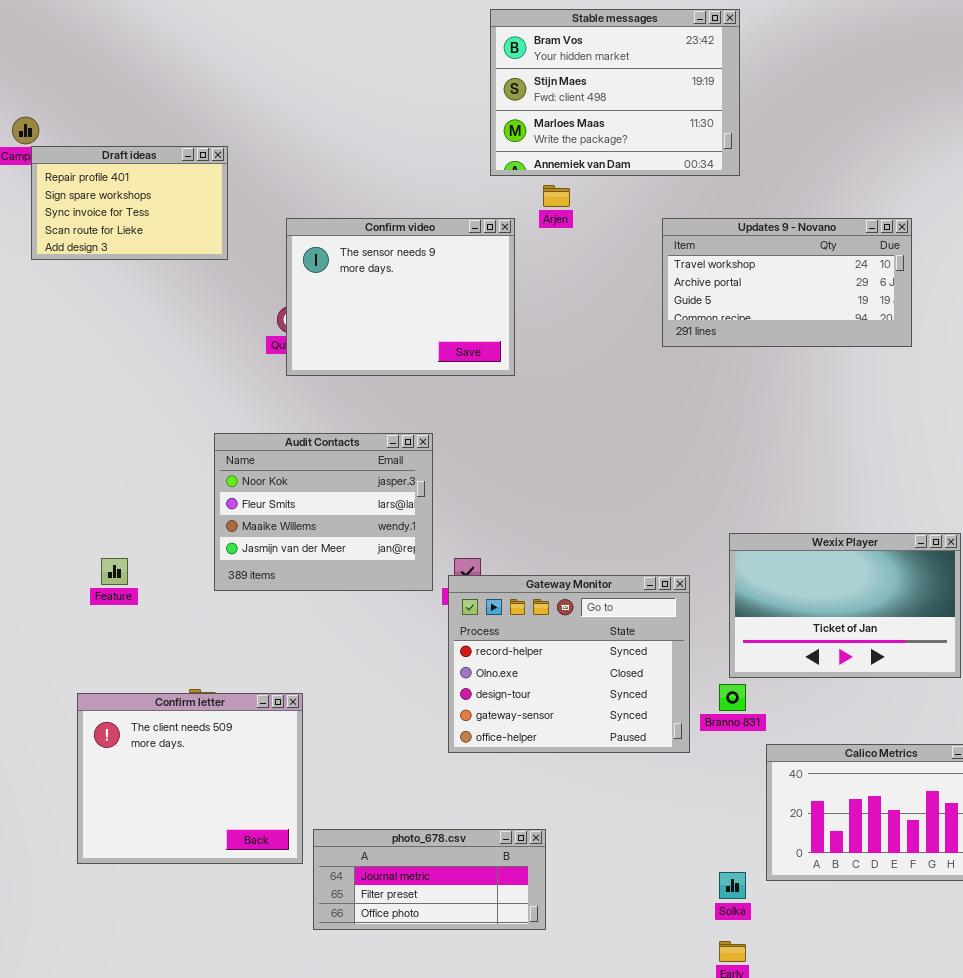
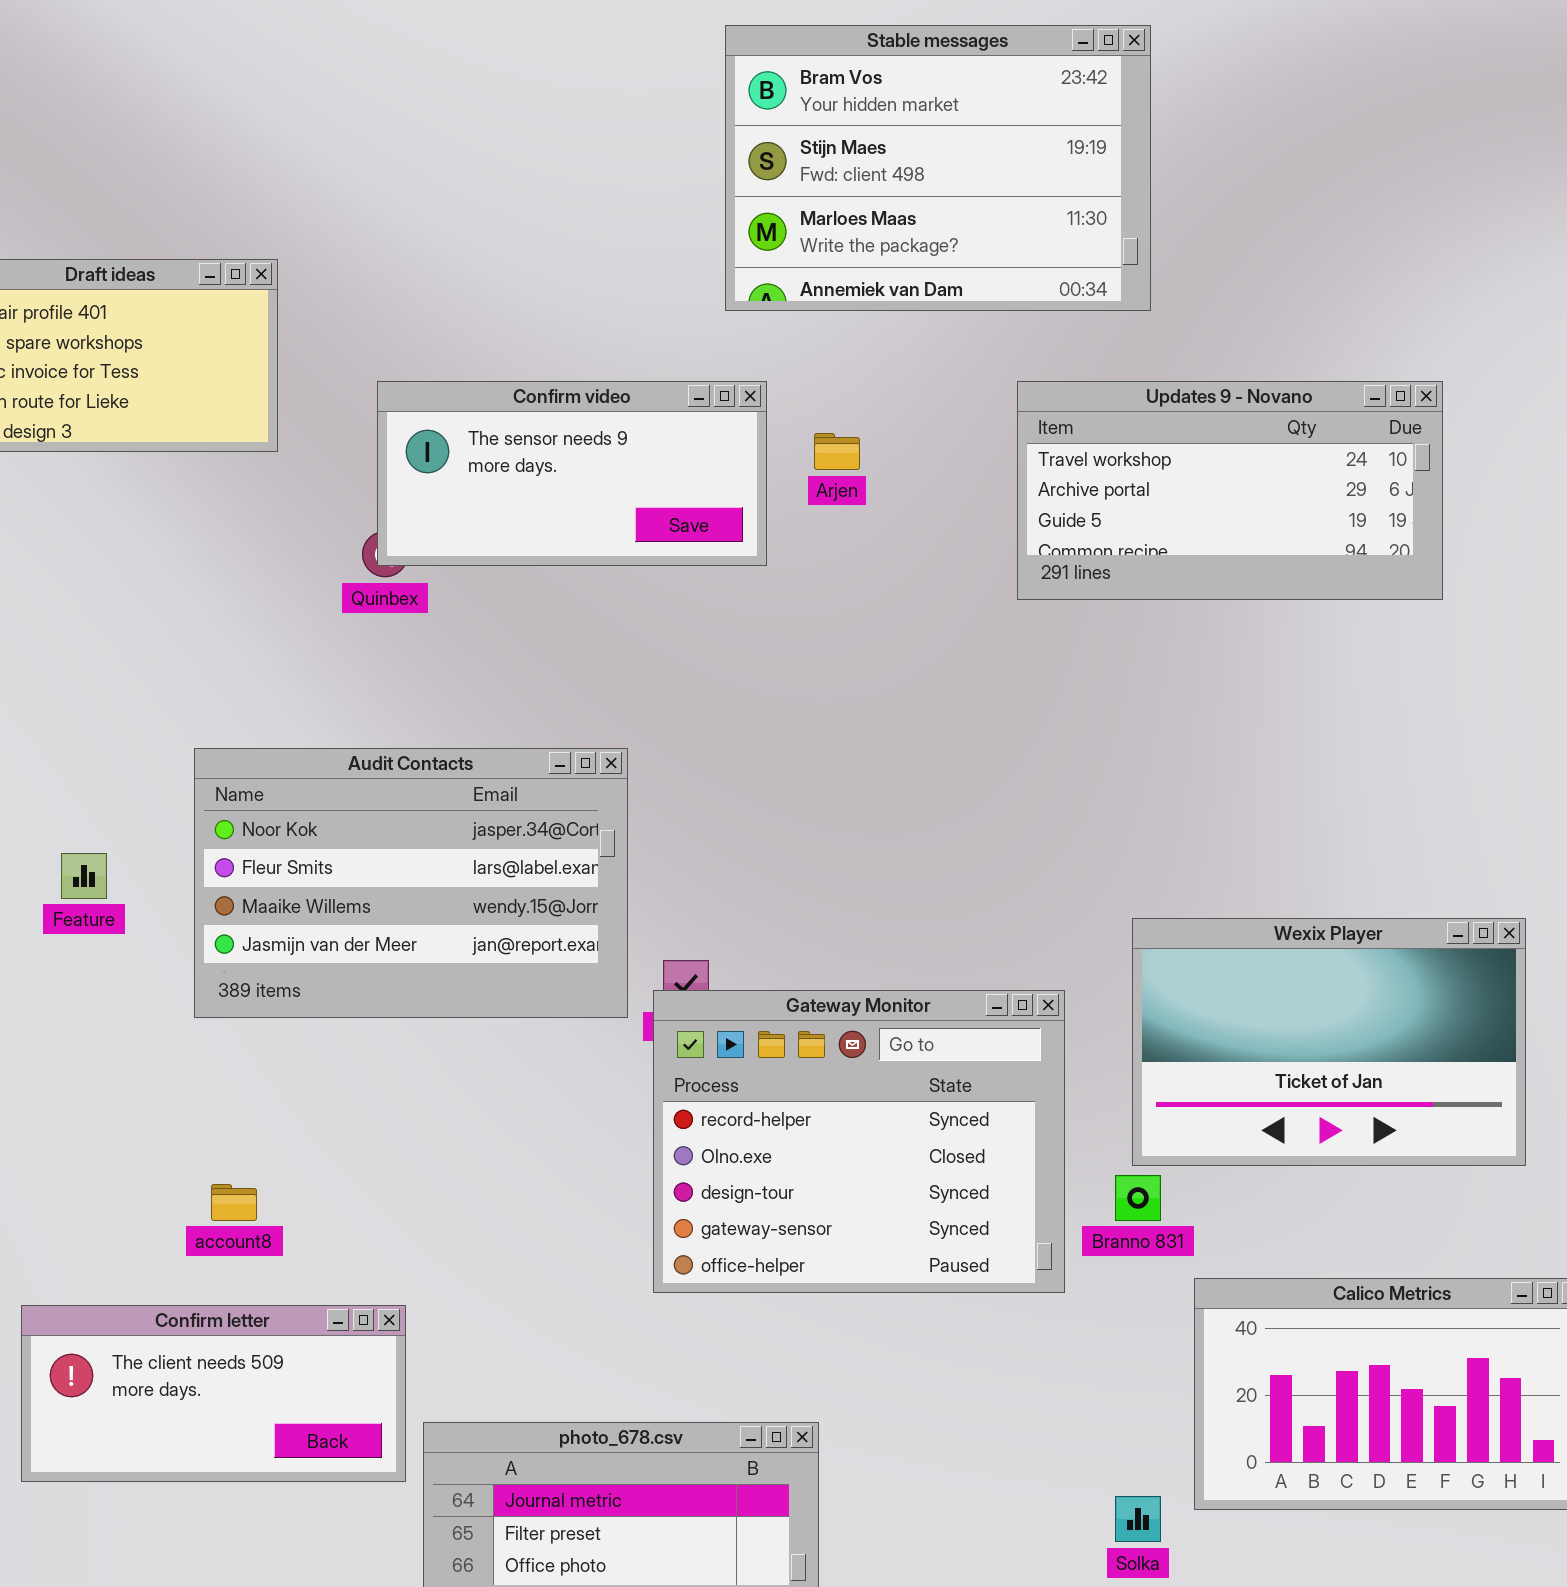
Arjen: [543,185,570,207] -> [814,433,860,470], moved
Confirm video: [286,218,515,376] -> [377,381,767,566], resized
Audit Contacts: [214,433,433,591] -> [194,748,628,1018], resized
Feature: [101,558,128,585] -> [61,853,107,899], moved
Confirm letter: [77,693,303,864] -> [21,1305,406,1482], resized

